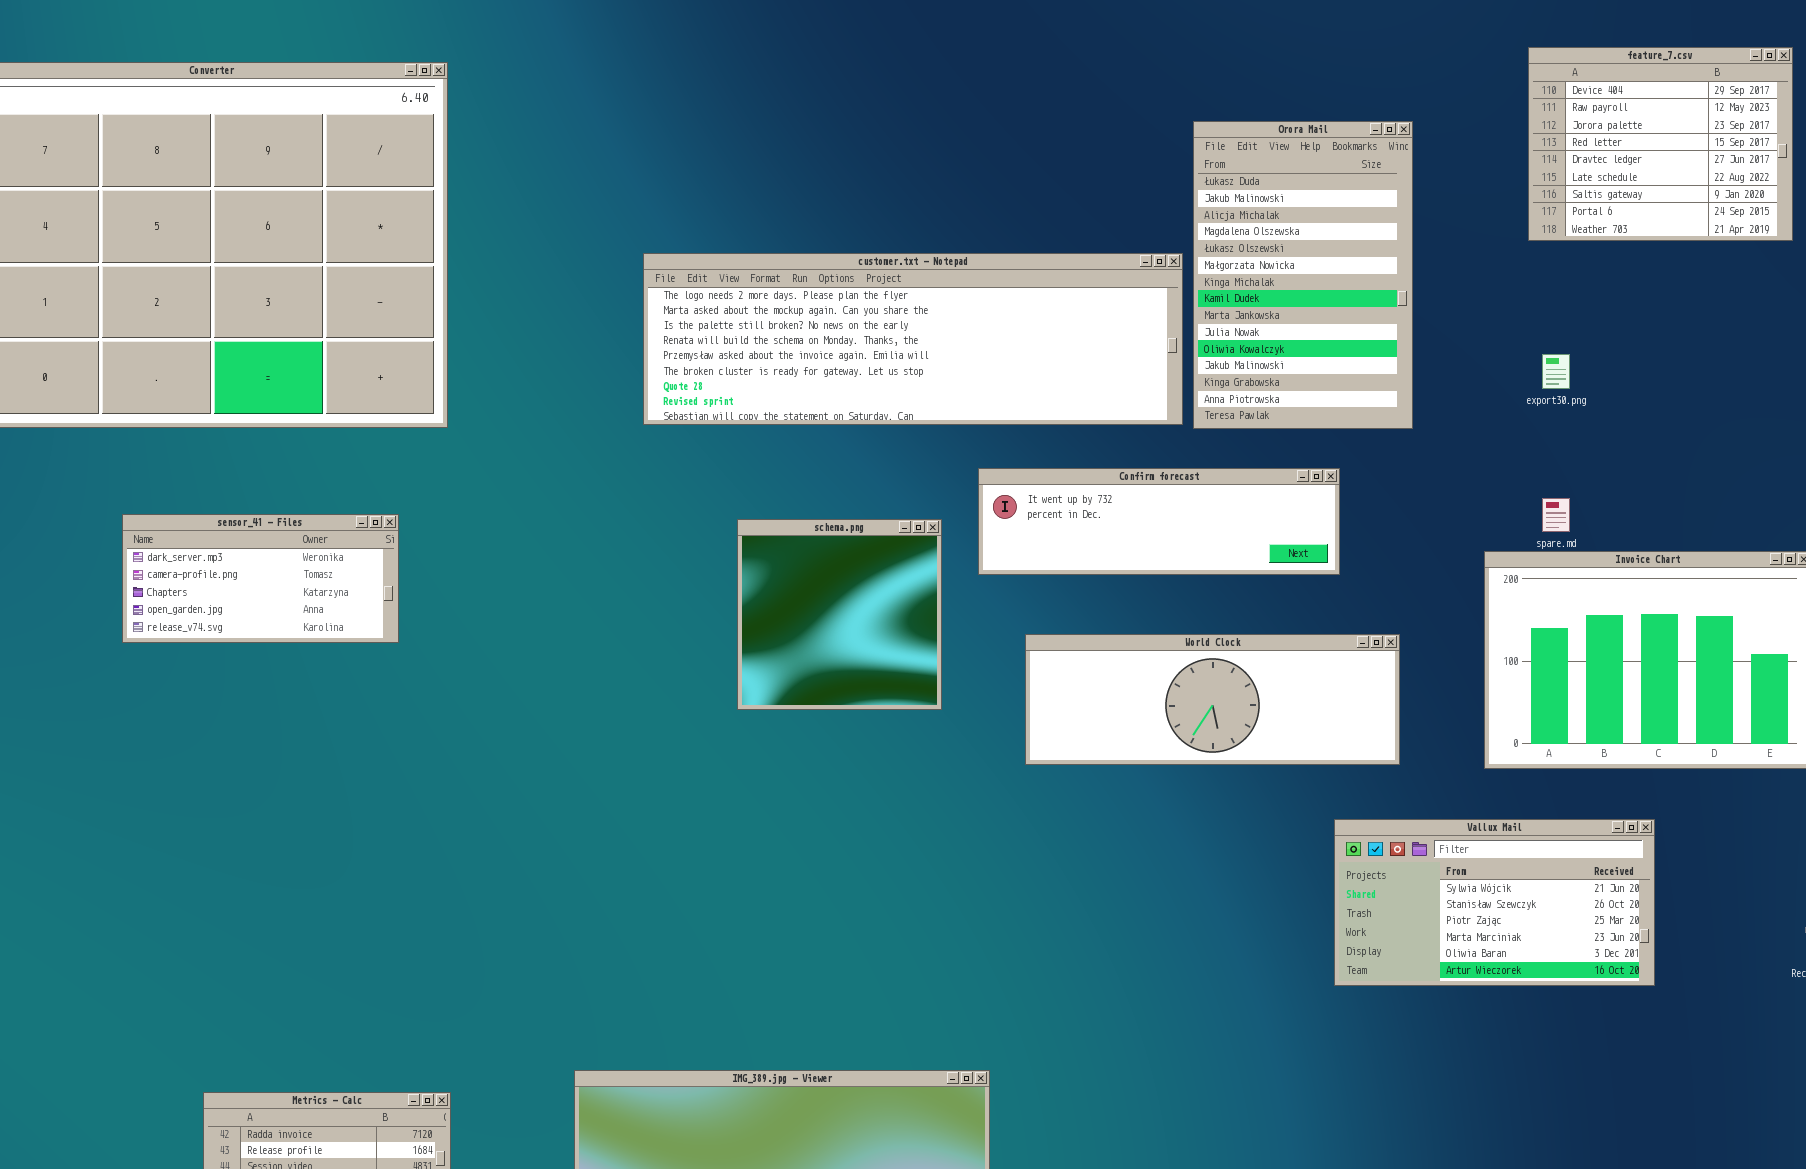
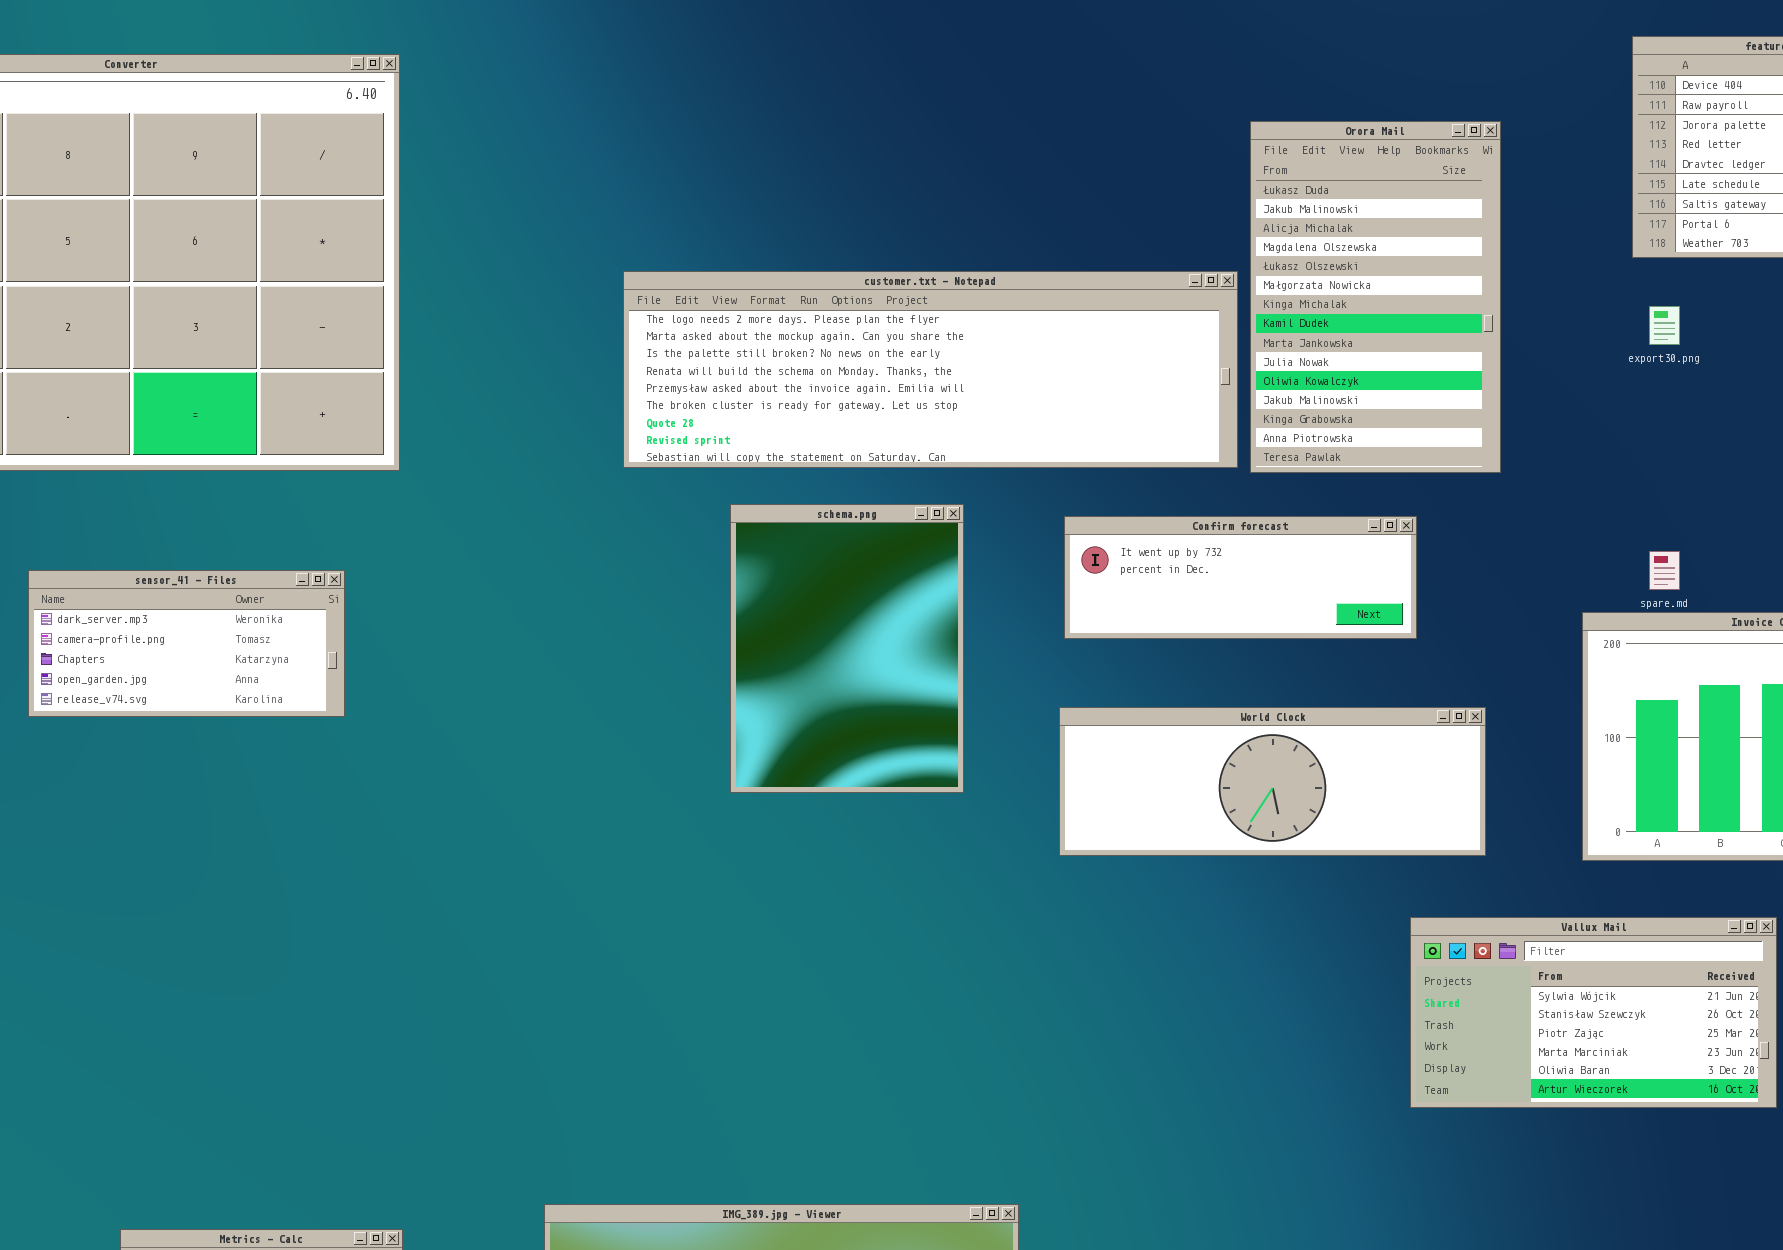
export30.png: [1542,354,1570,389] -> [1649,306,1680,345], moved
Confirm forecast: [978,468,1340,575] -> [1064,516,1417,639], resized
schema.png: [737,519,942,710] -> [730,504,964,793], resized

